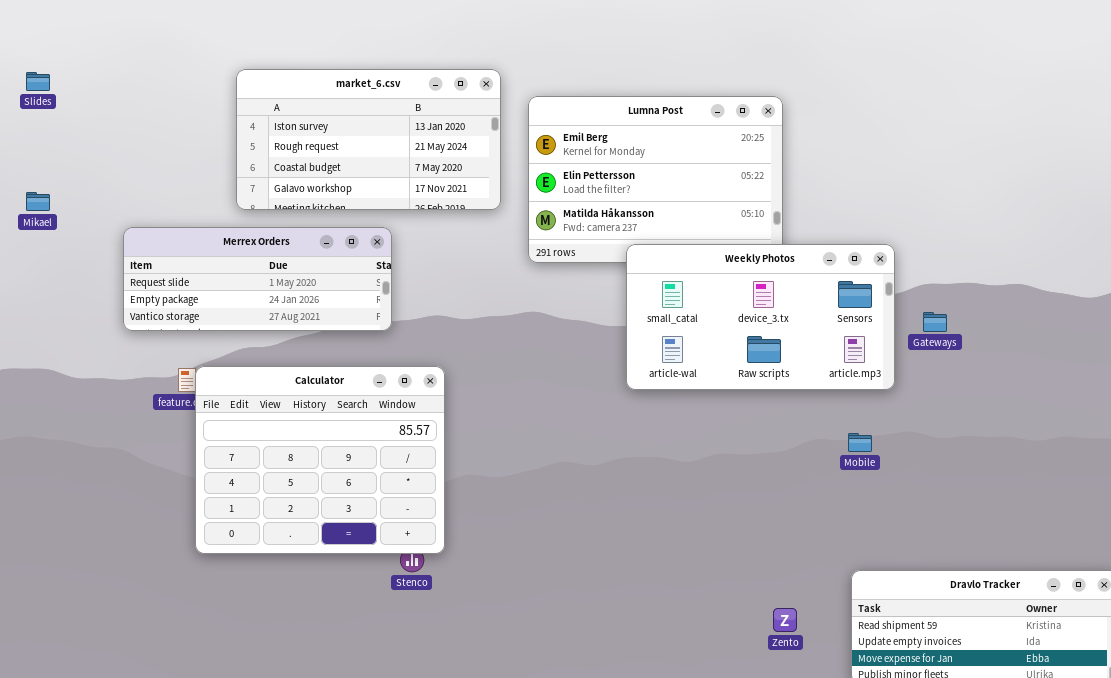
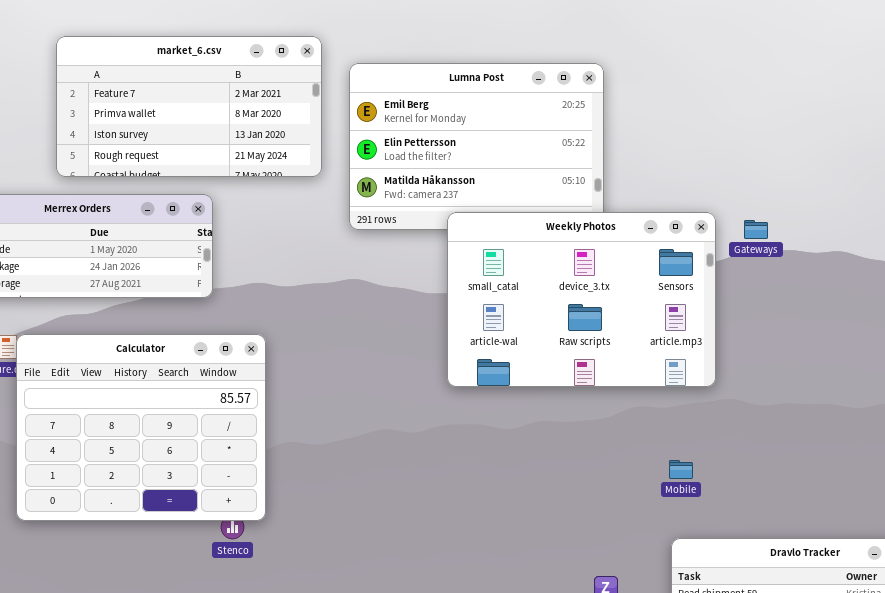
market_6.csv: [236,69,501,210] -> [56,36,322,177], scrolled up 2 rows
Weekly Photos: [626,244,895,390] -> [447,212,716,387], resized
Gateways: [923,312,947,332] -> [744,220,768,239], moved
Mobile: [848,433,872,452] -> [669,460,693,479], moved

